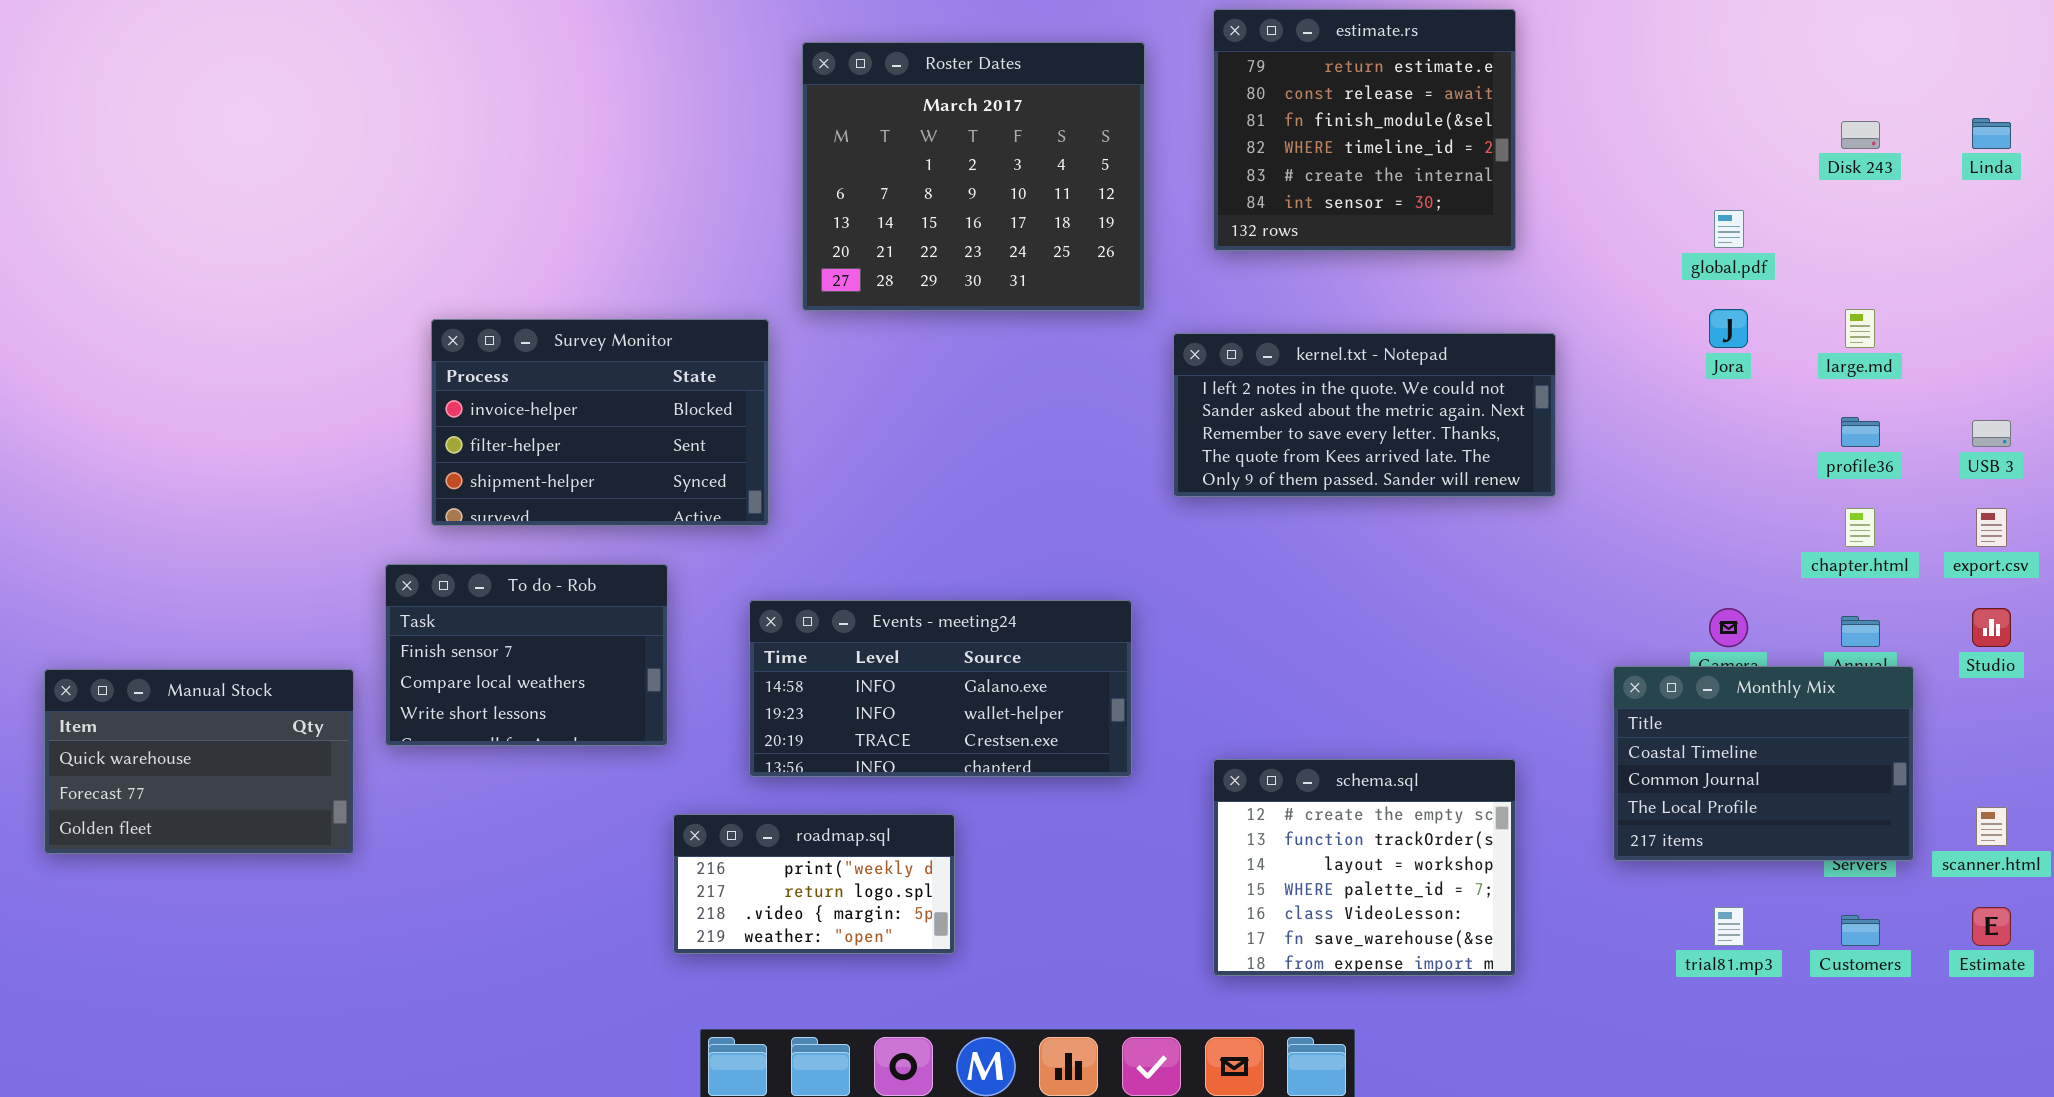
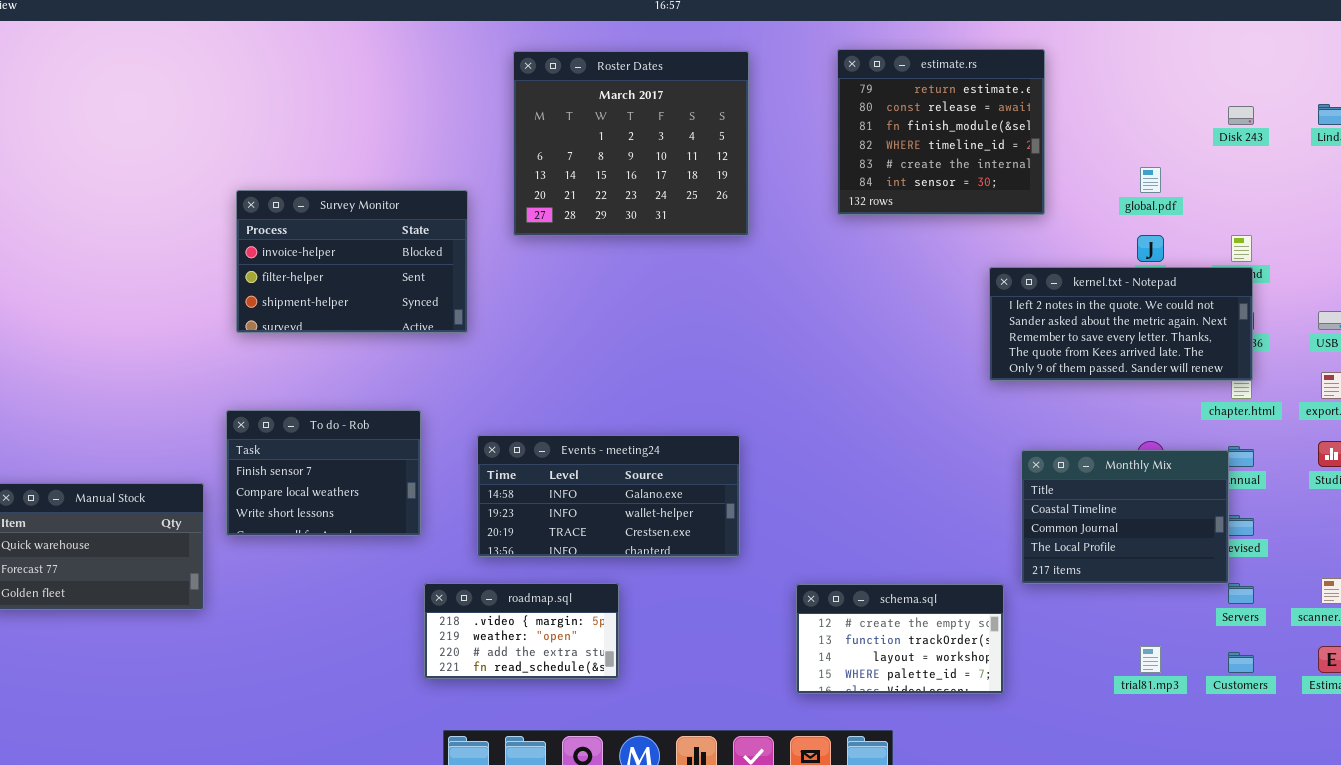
estimate.rs: [1213,9,1516,251] -> [837,49,1045,215], moved
Survey Monitor: [431,319,769,526] -> [236,190,468,333], moved
kernel.txt - Notepad: [1173,333,1556,497] -> [989,267,1253,381], moved
Monthly Mix: [1613,666,1914,861] -> [1021,450,1229,584], moved
schema.sql: [1213,759,1516,976] -> [796,584,1004,694], resized
roadmap.sql: [673,814,955,954] -> [424,583,619,679], scrolled down 2 rows

